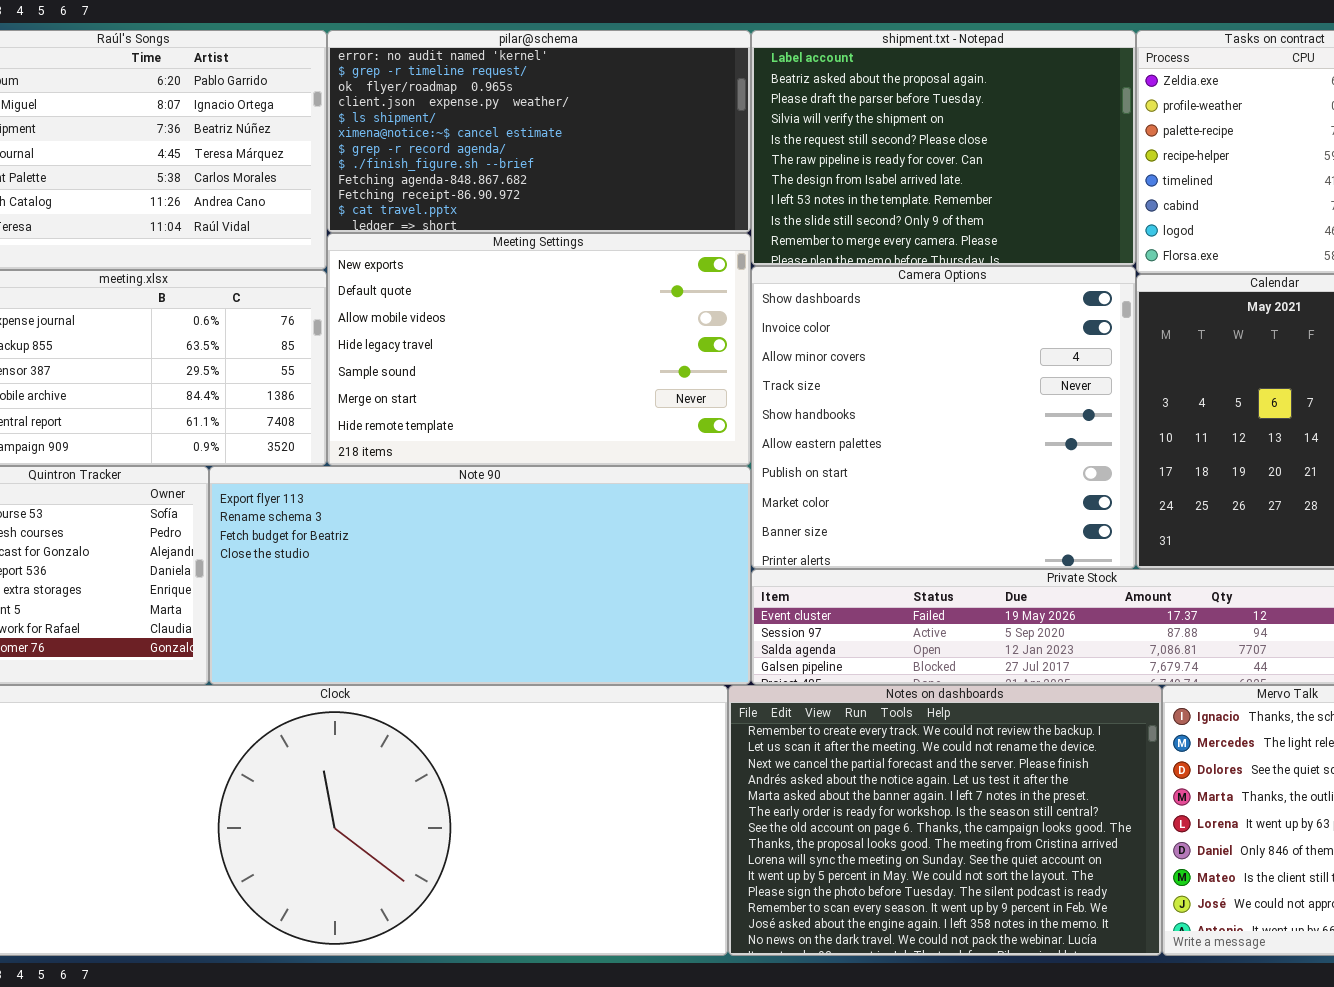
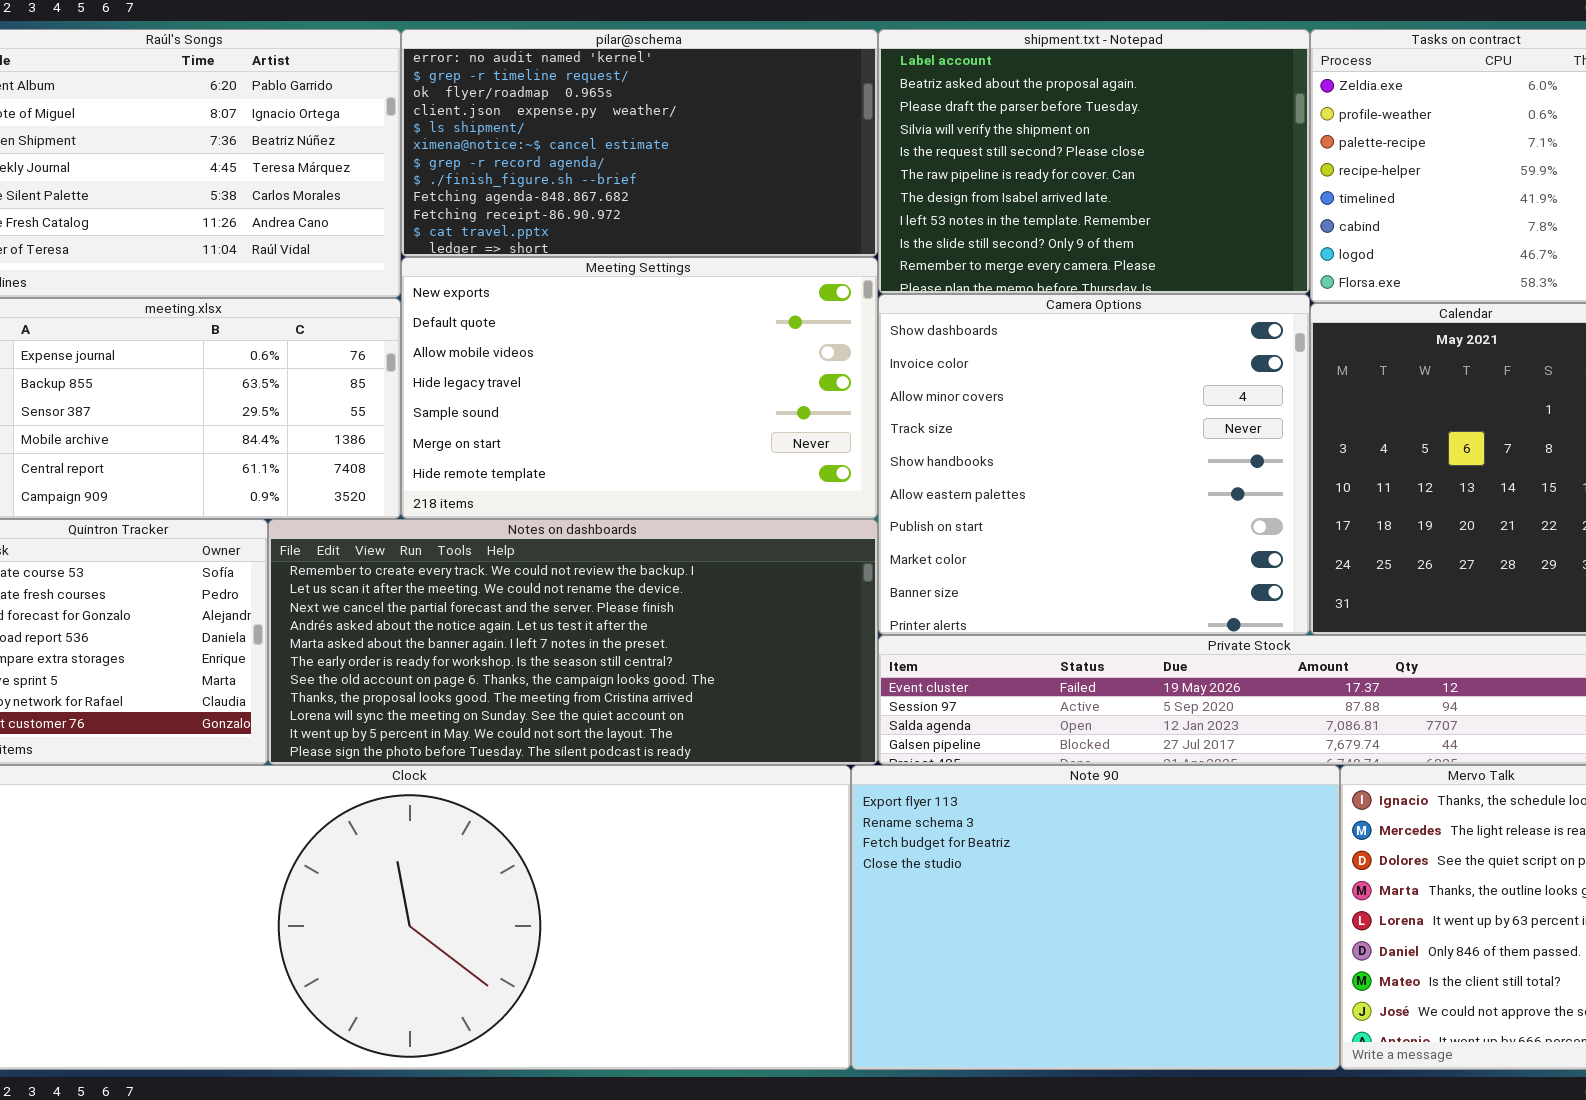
Note 90: [209,466,751,685] -> [851,765,1340,1070], moved, resized
Notes on dashboards: [728,685,1162,956] -> [268,519,878,765], moved, resized

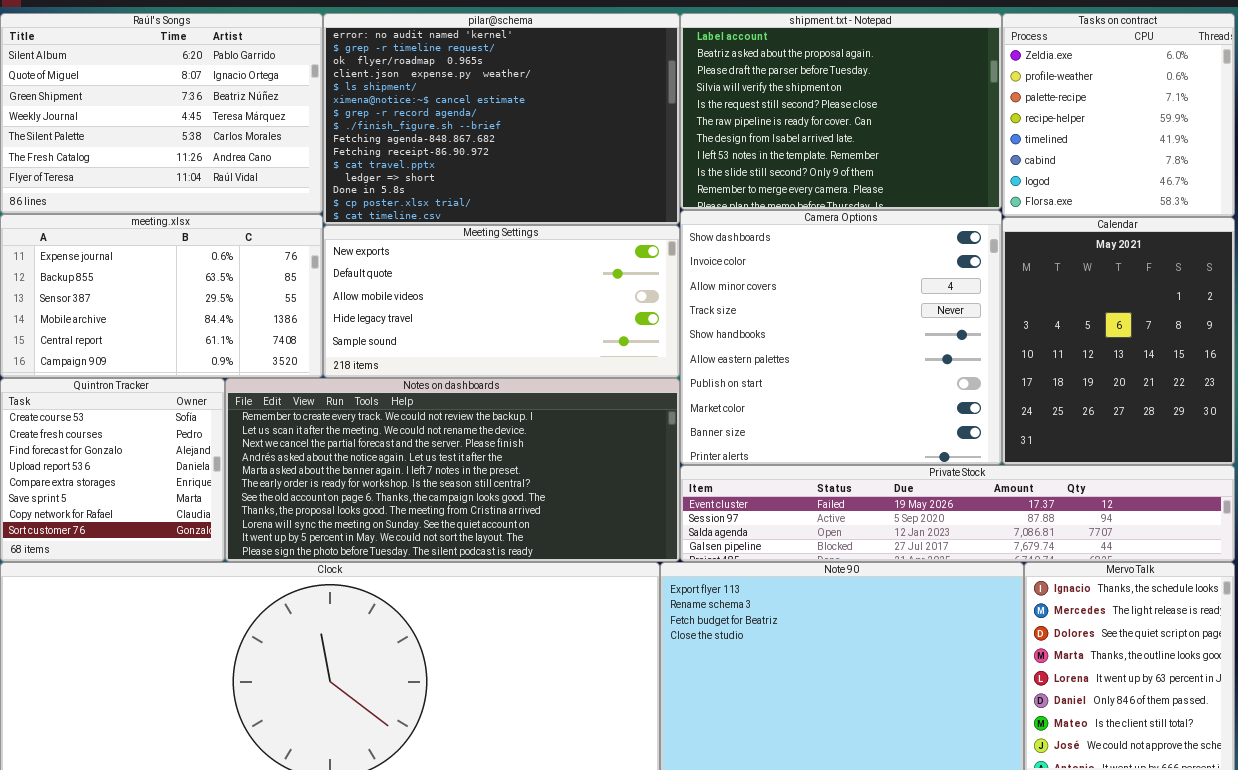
pilar@schema: [401,29,878,257] -> [323,13,680,225], resized
Meeting Settings: [401,257,878,519] -> [323,225,680,378], resized

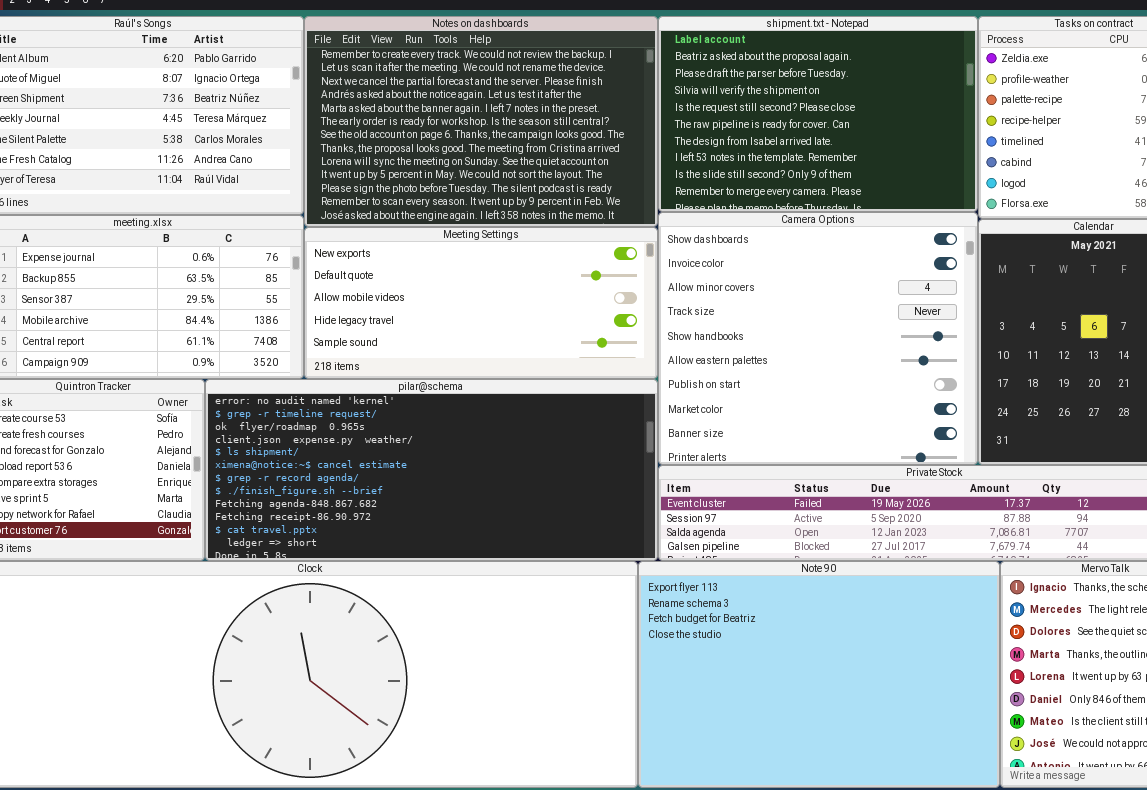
pilar@schema: [323,13,680,225] -> [205,379,658,561], moved, resized
Notes on dashboards: [225,378,680,562] -> [304,16,658,227], moved, resized

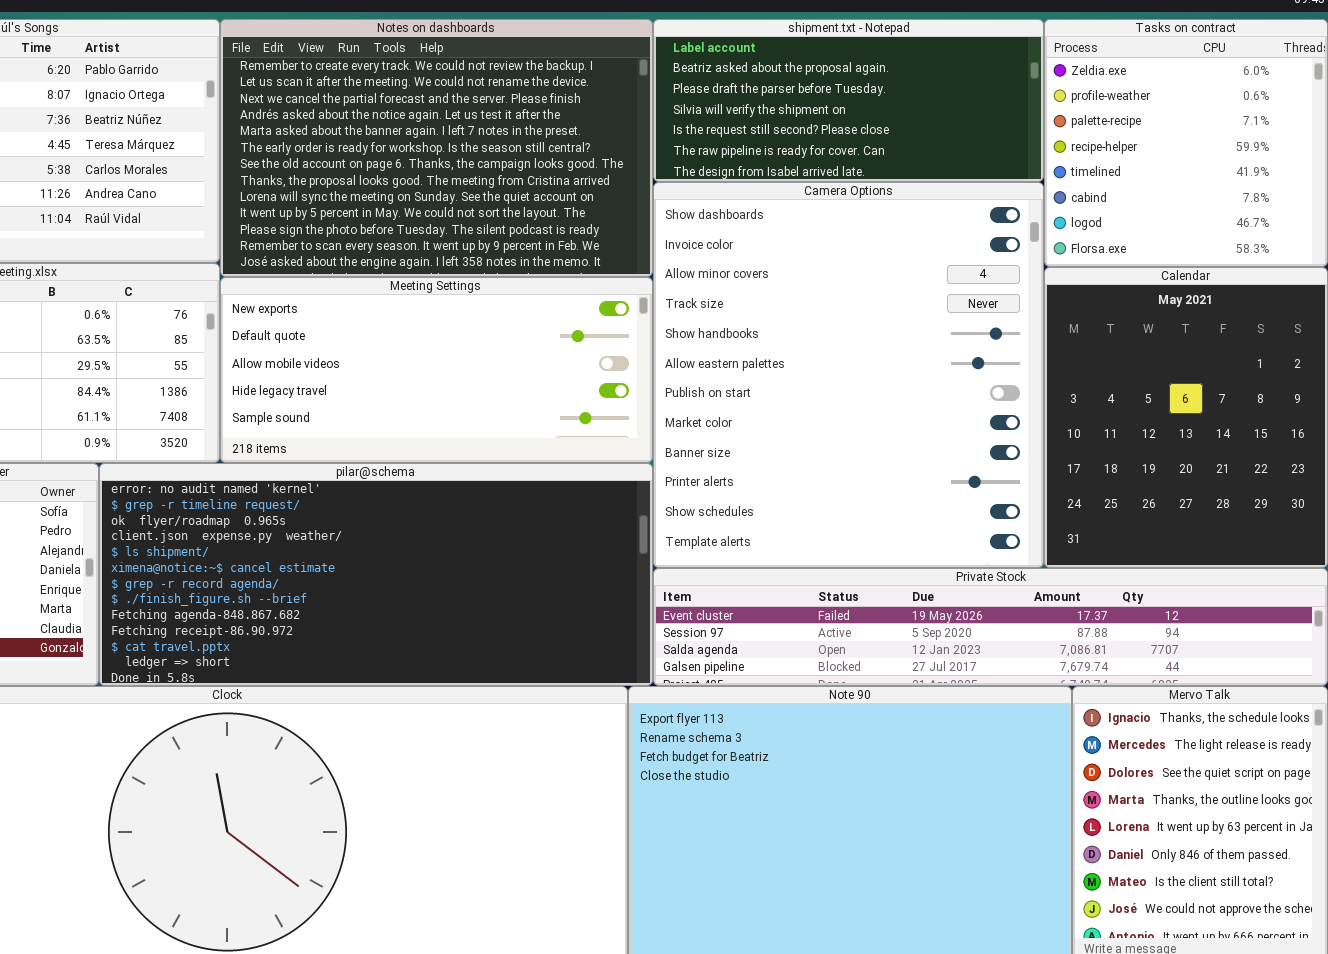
shipment.txt - Notepad: [658,16,978,212] -> [653,19,1044,182], resized
Camera Options: [658,212,978,465] -> [653,182,1044,568], resized

